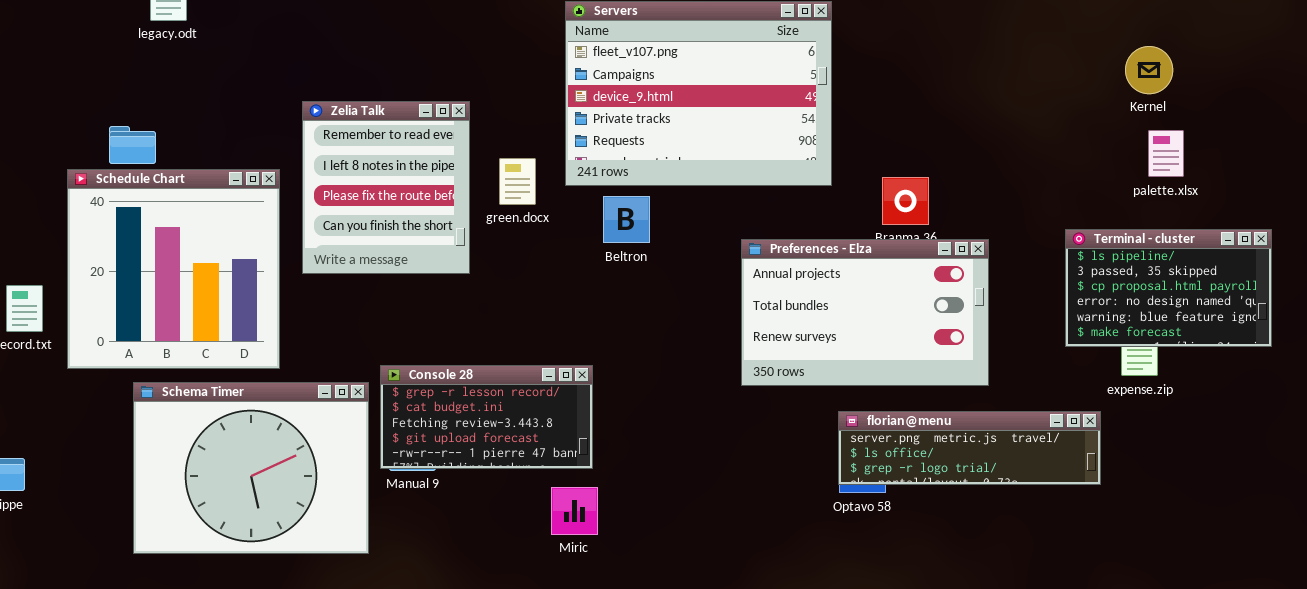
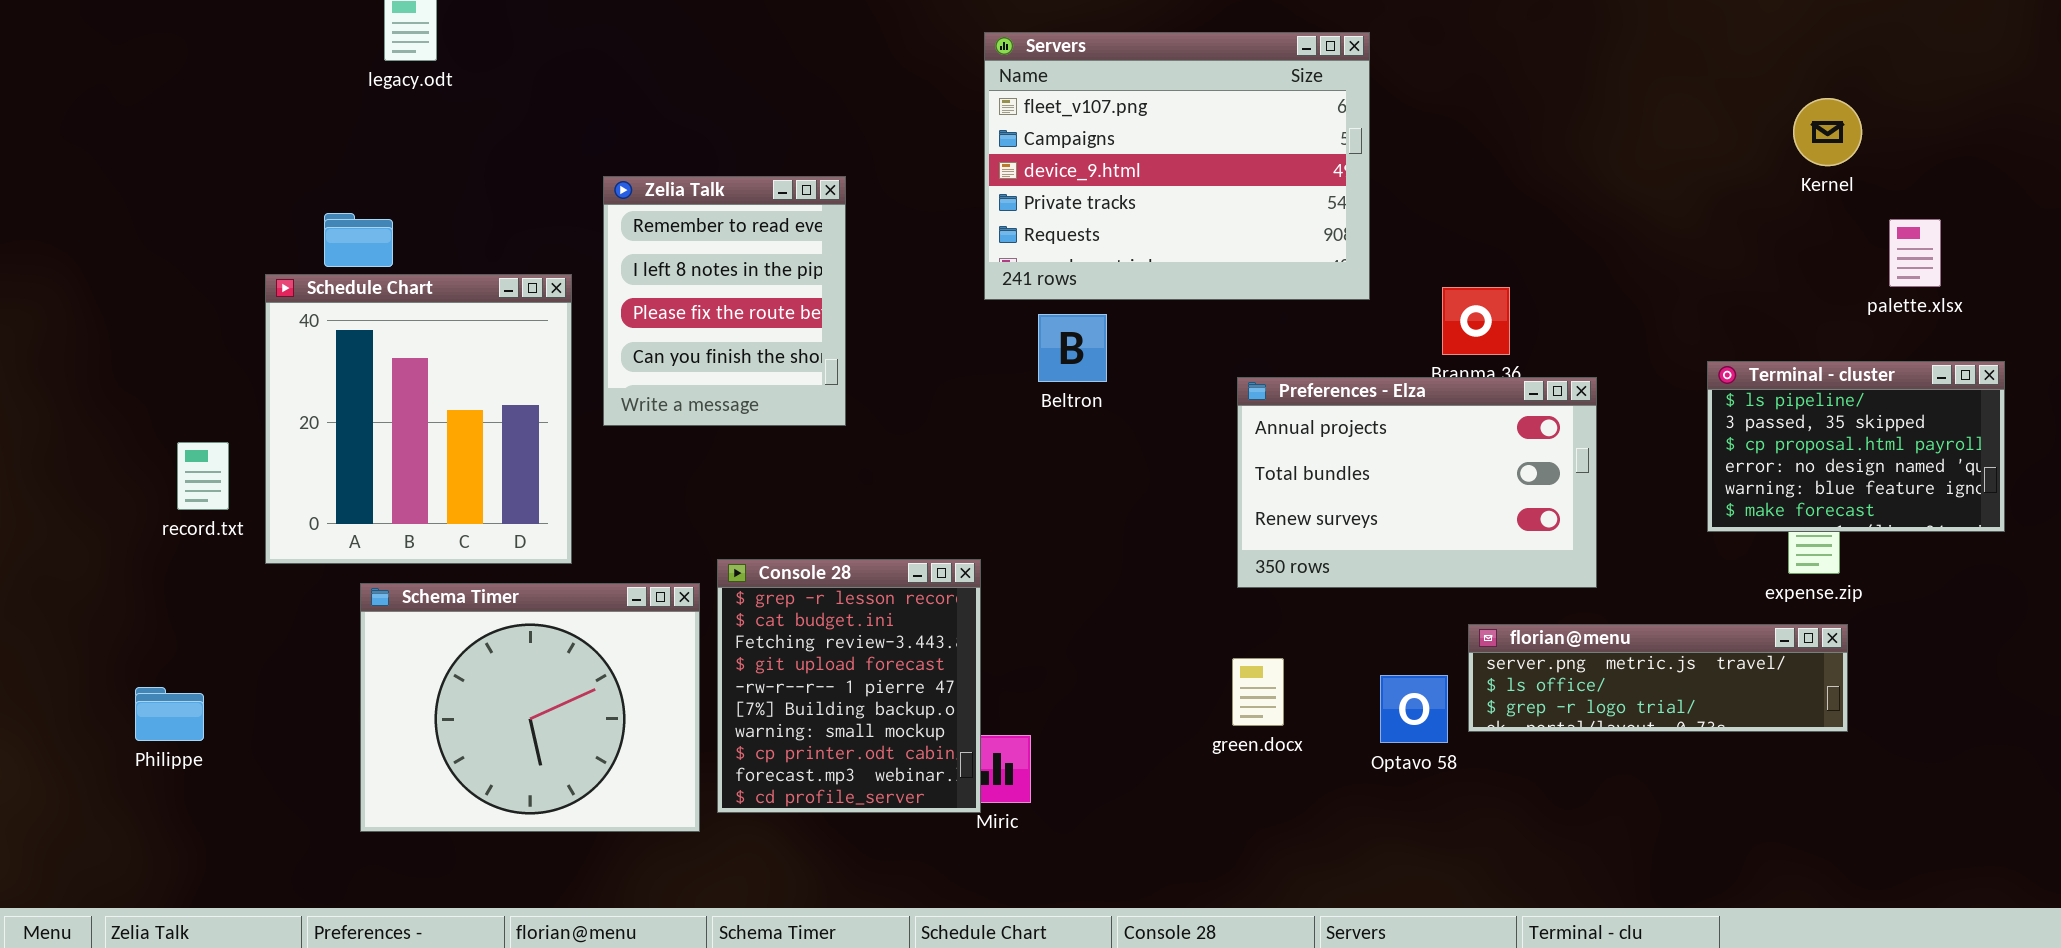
palette.xlsx: [1148,130,1184,177] -> [1889,219,1941,287], moved
green.docx: [499,158,536,205] -> [1232,658,1284,726], moved
Console 28: [380,365,593,469] -> [717,559,981,813], resized
florian@menu: [838,411,1101,485] -> [1468,624,1848,732], moved

